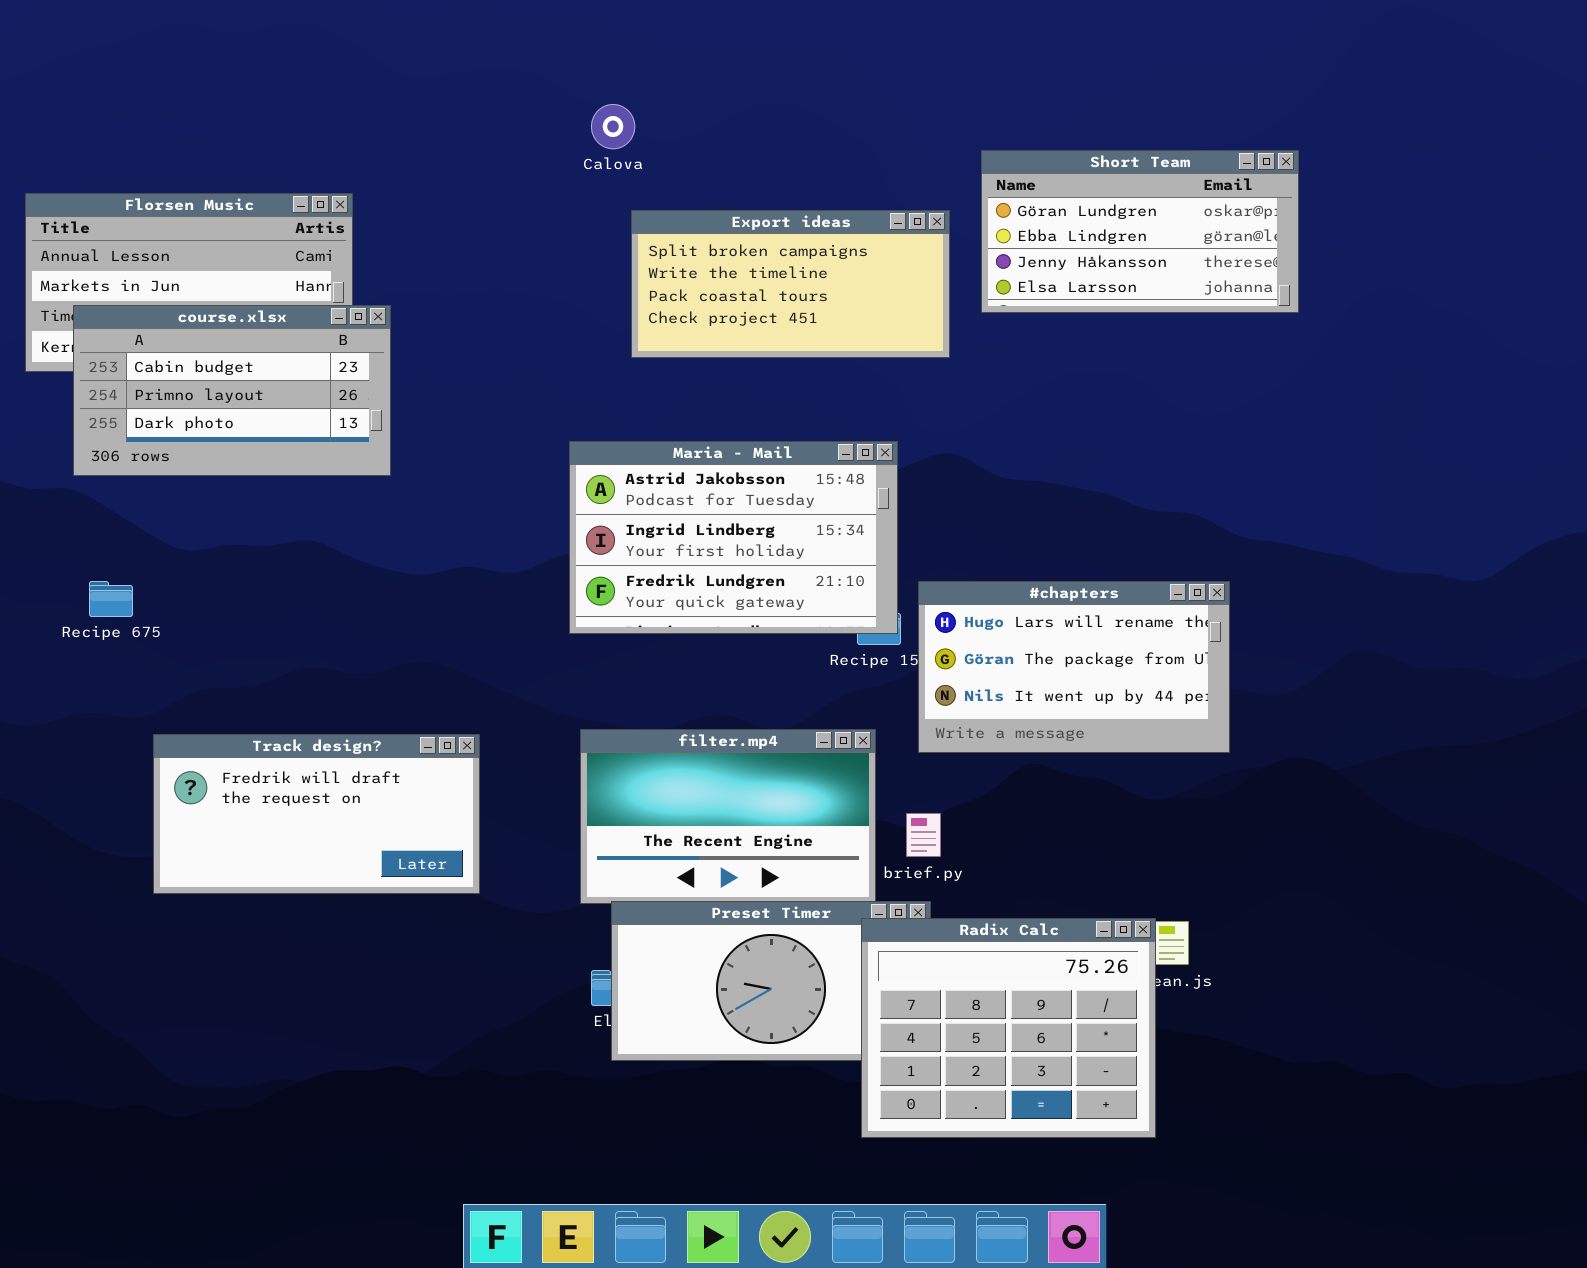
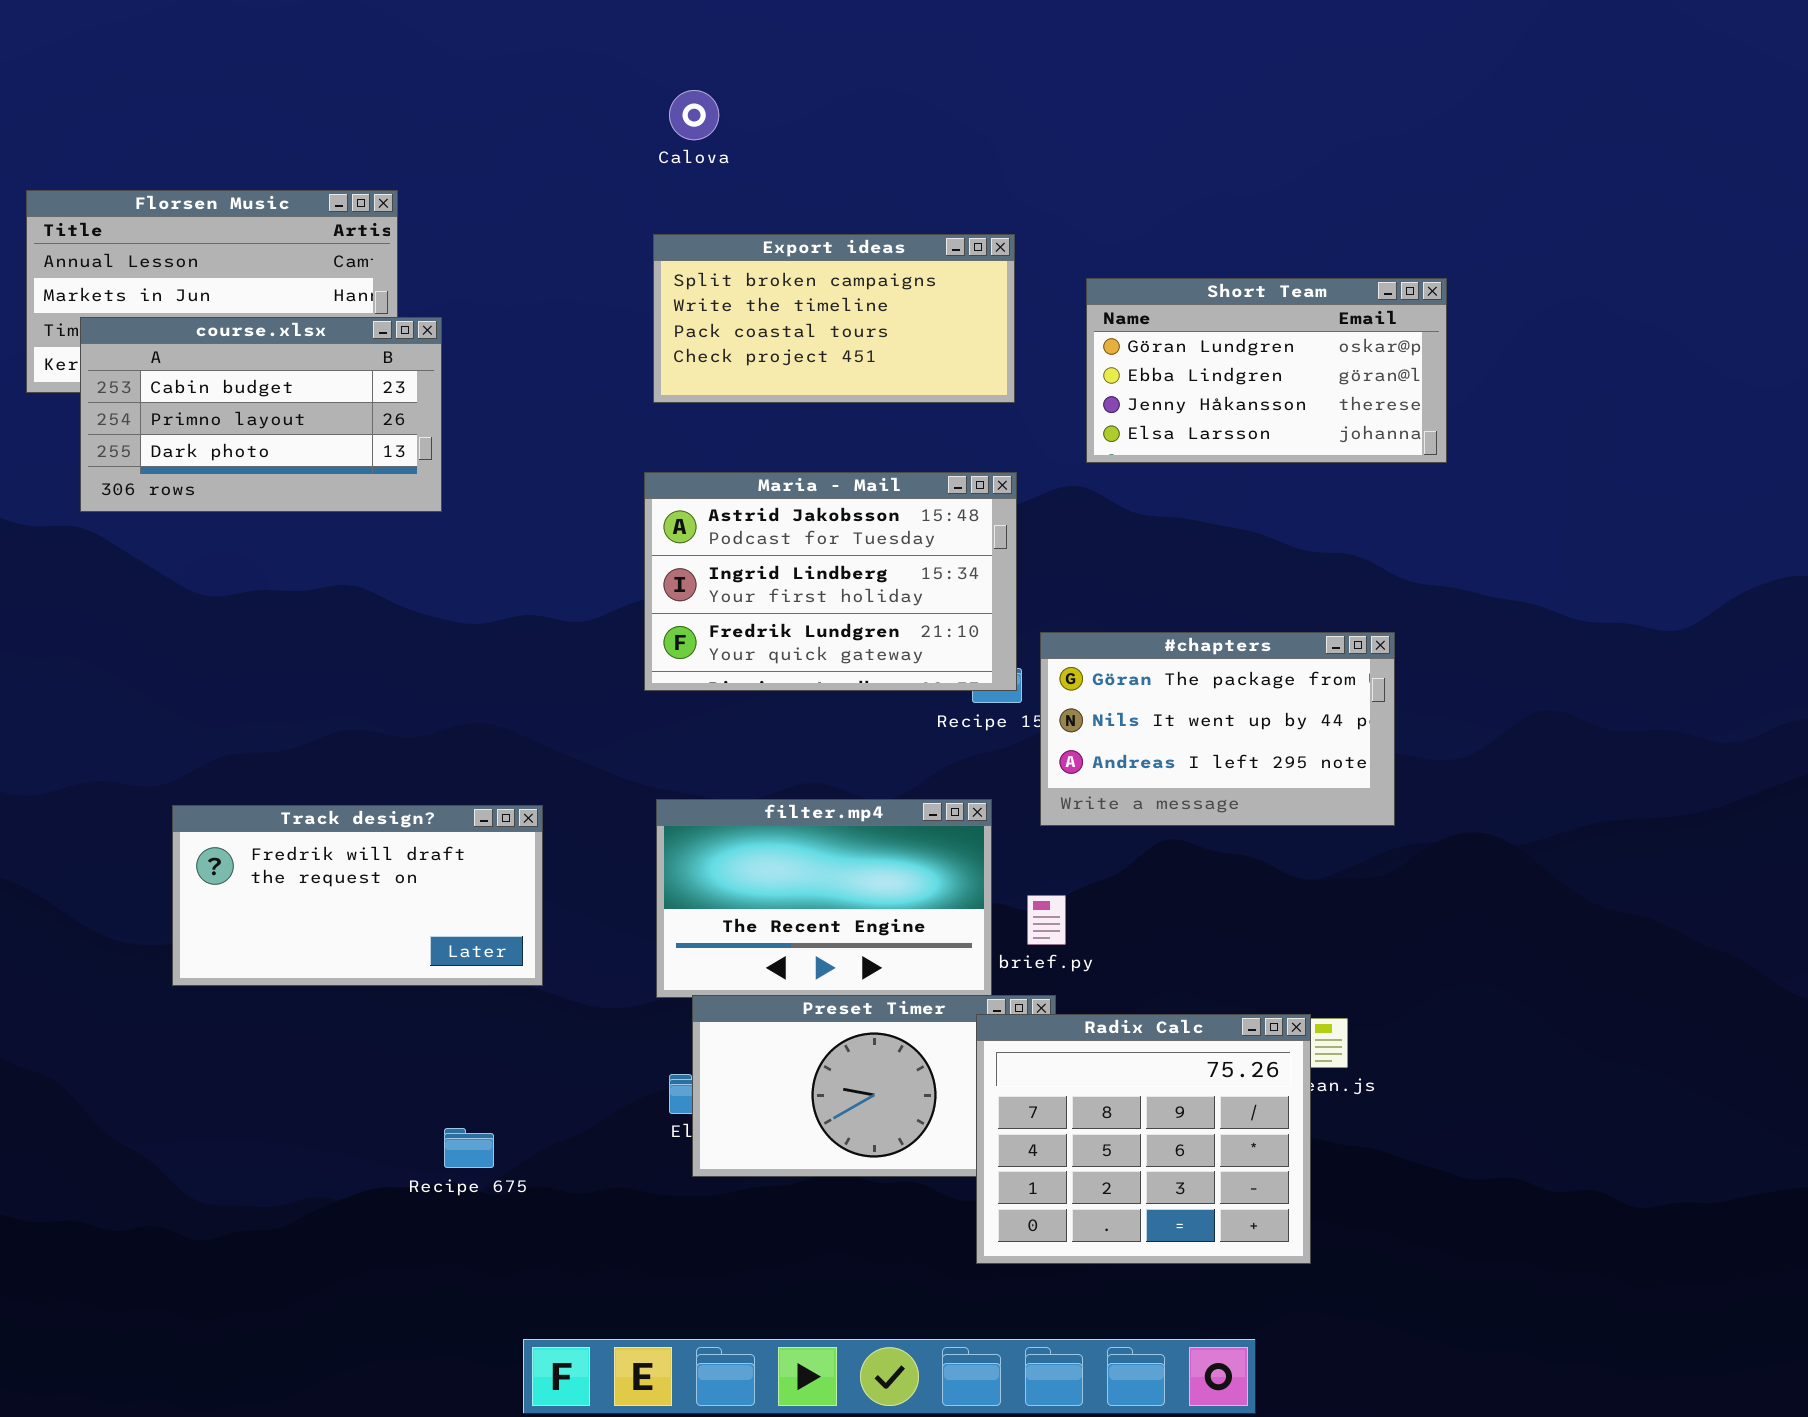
Short Team: [981,150,1299,313] -> [1086,278,1447,463], moved
Export ideas: [631,210,950,358] -> [653,234,1015,403], moved
Recipe 675: [89,581,133,617] -> [444,1128,494,1168], moved
#chapters: [918,581,1230,753] -> [1040,632,1395,826], scrolled down 1 row

